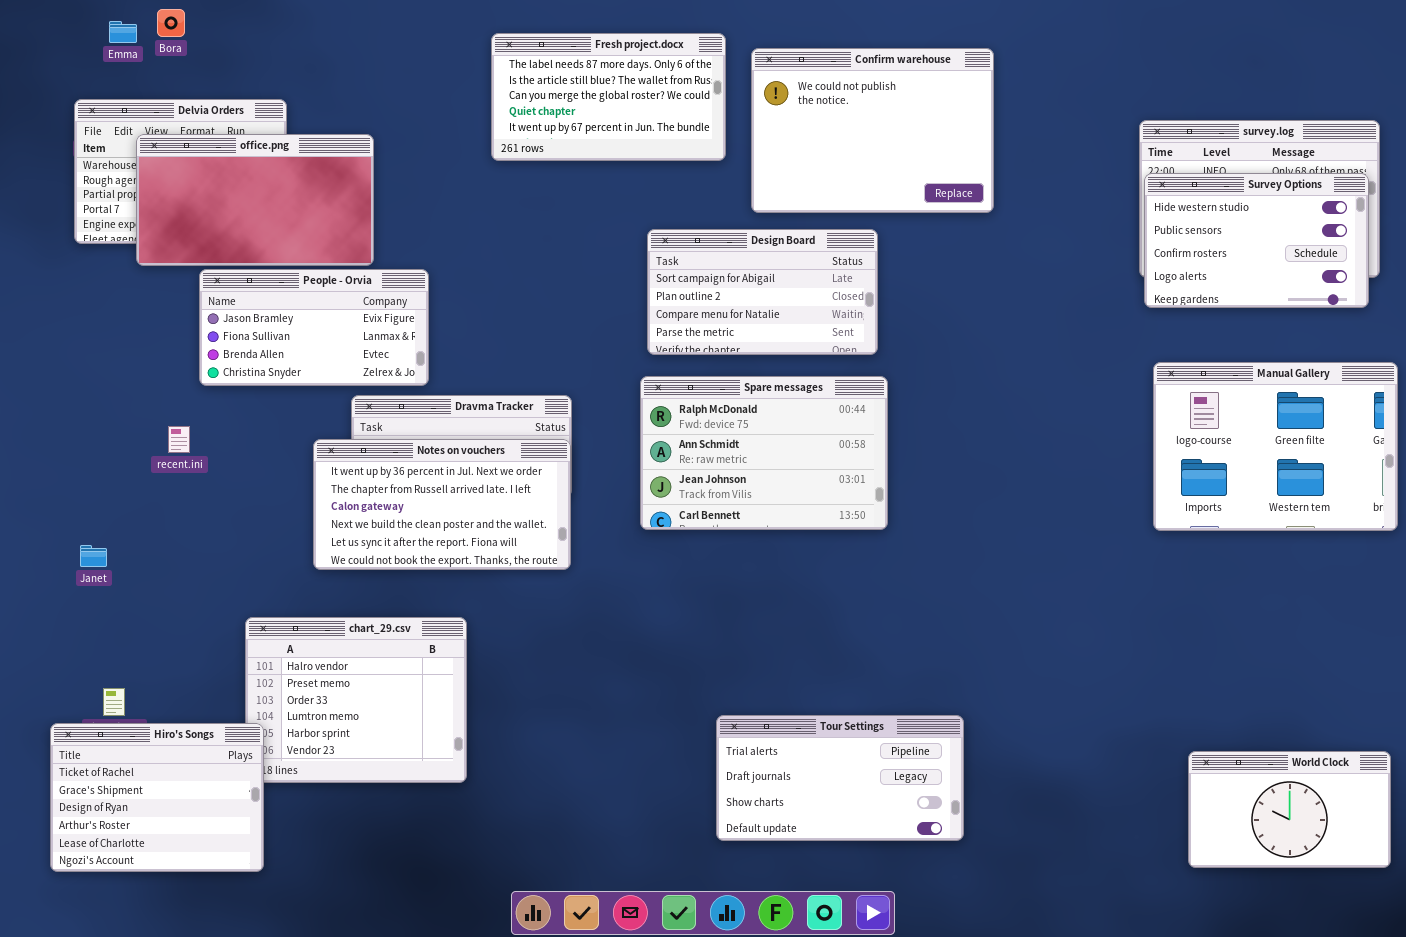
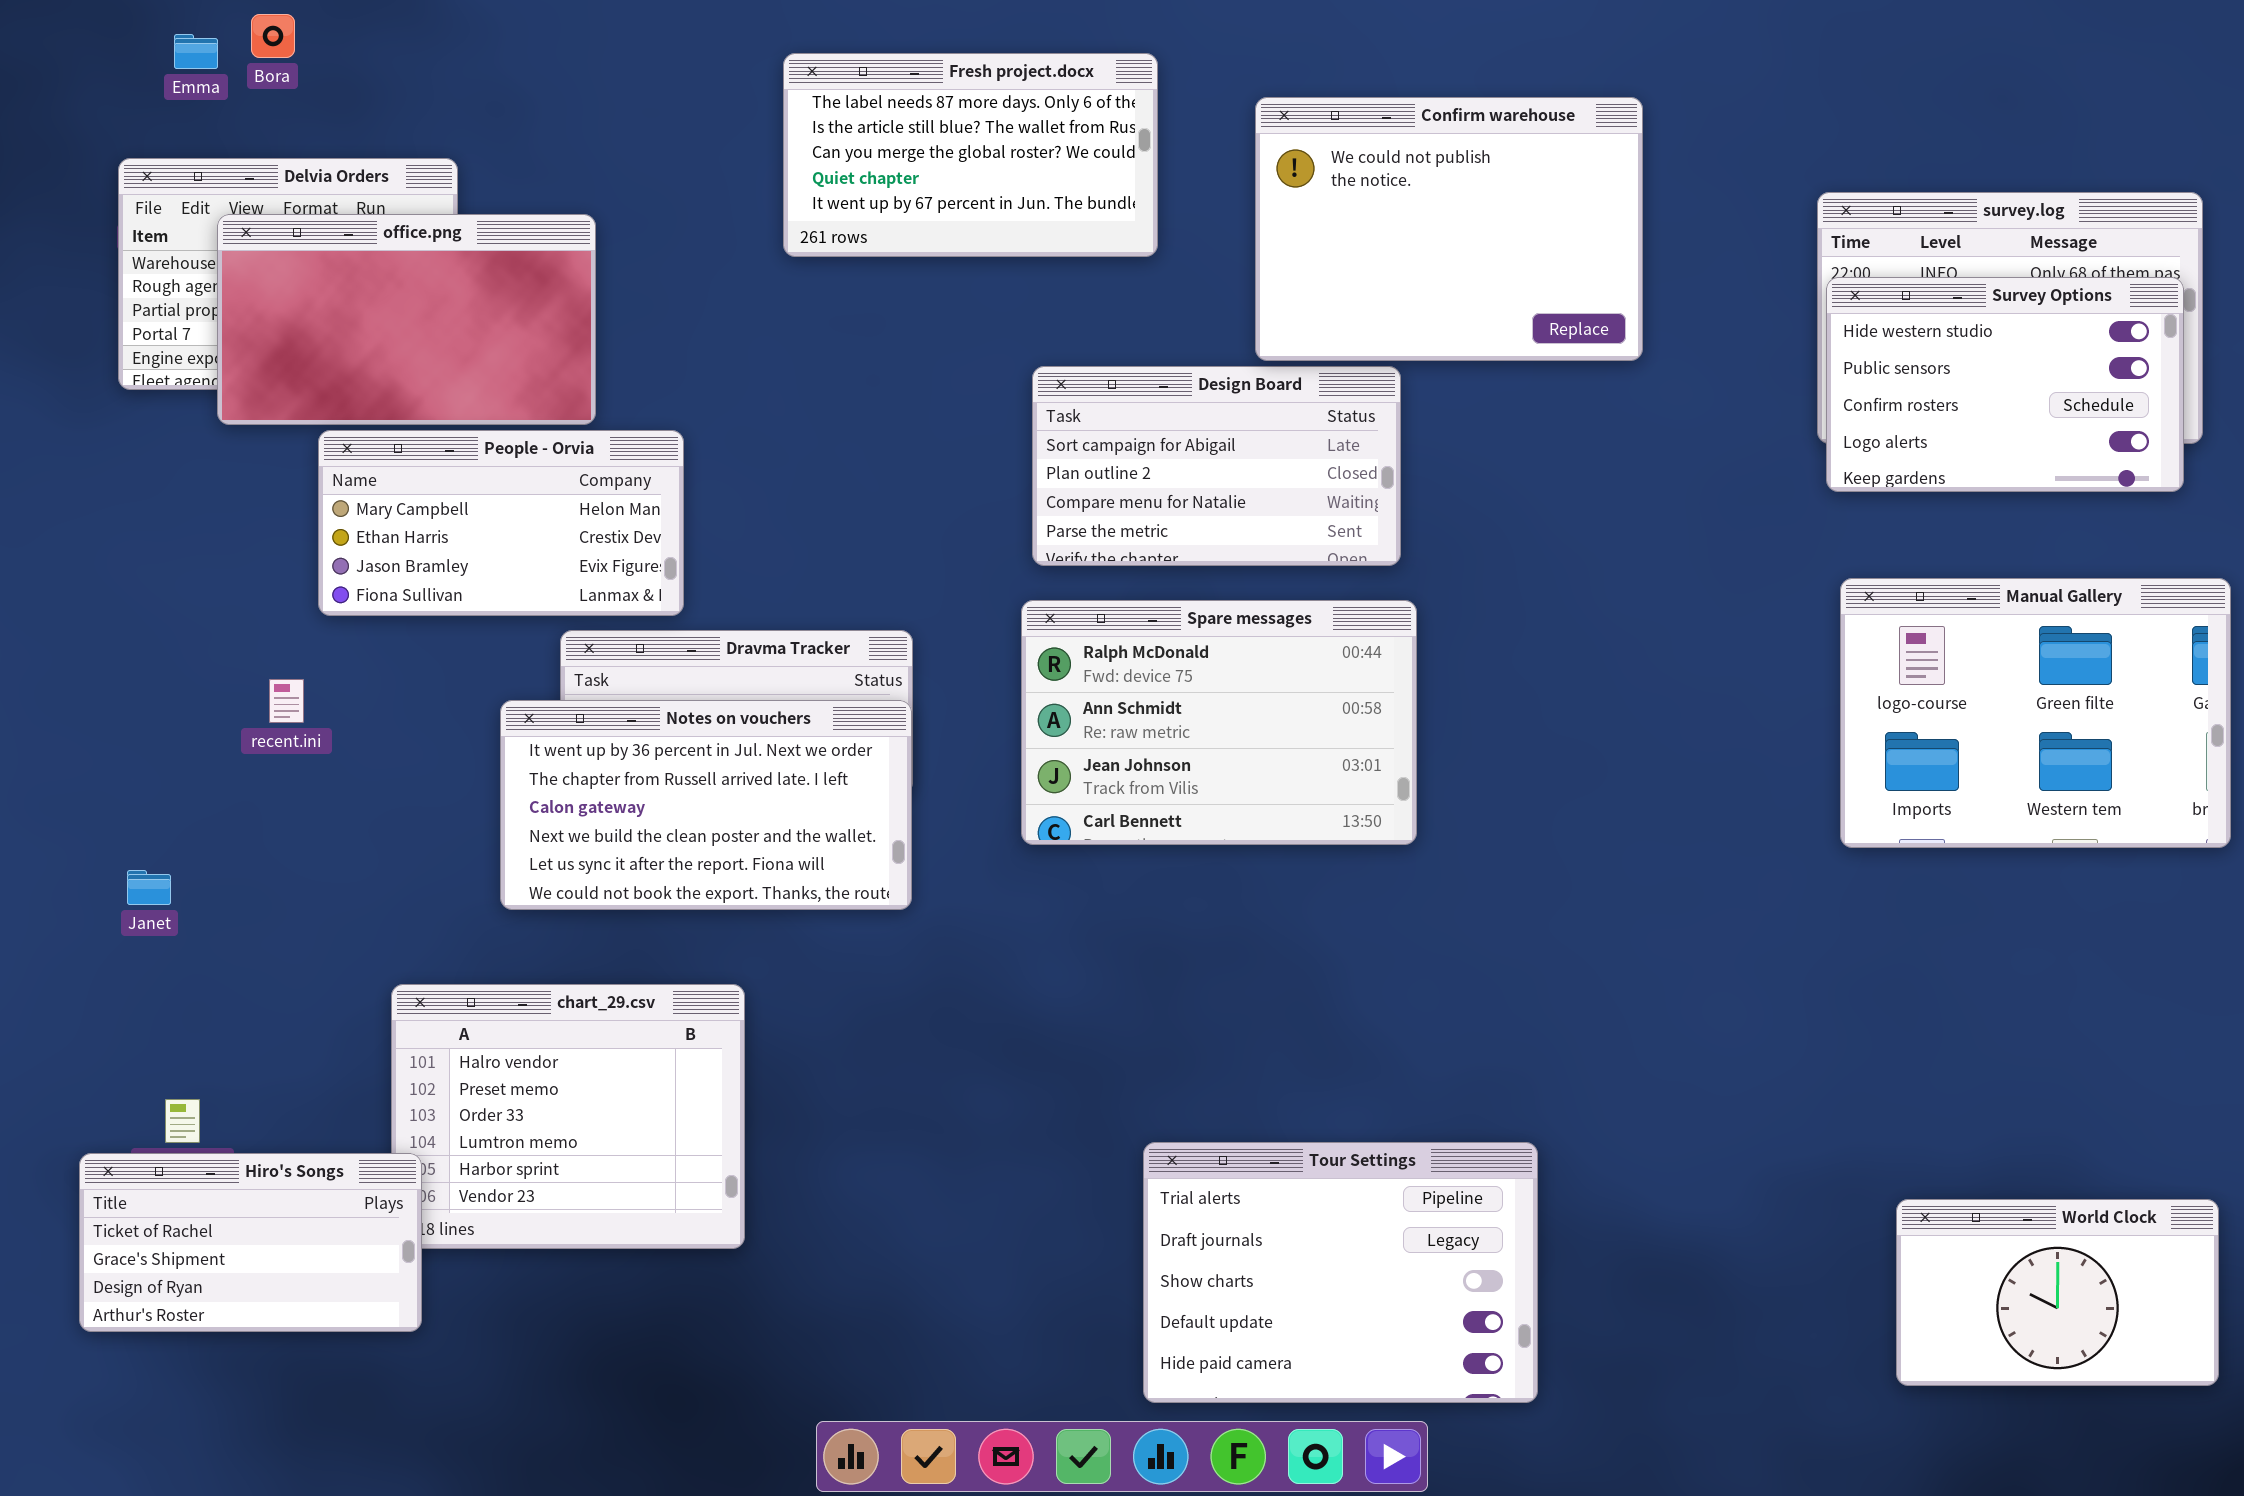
Confirm warehouse: [751,48,994,213] -> [1255,97,1643,361], moved
People - Orvia: [199,269,429,386] -> [318,430,684,616], scrolled up 2 rows
Tour Settings: [716,715,964,841] -> [1143,1142,1538,1403], resized
Hiro's Songs: [50,723,264,872] -> [79,1153,422,1332], resized

